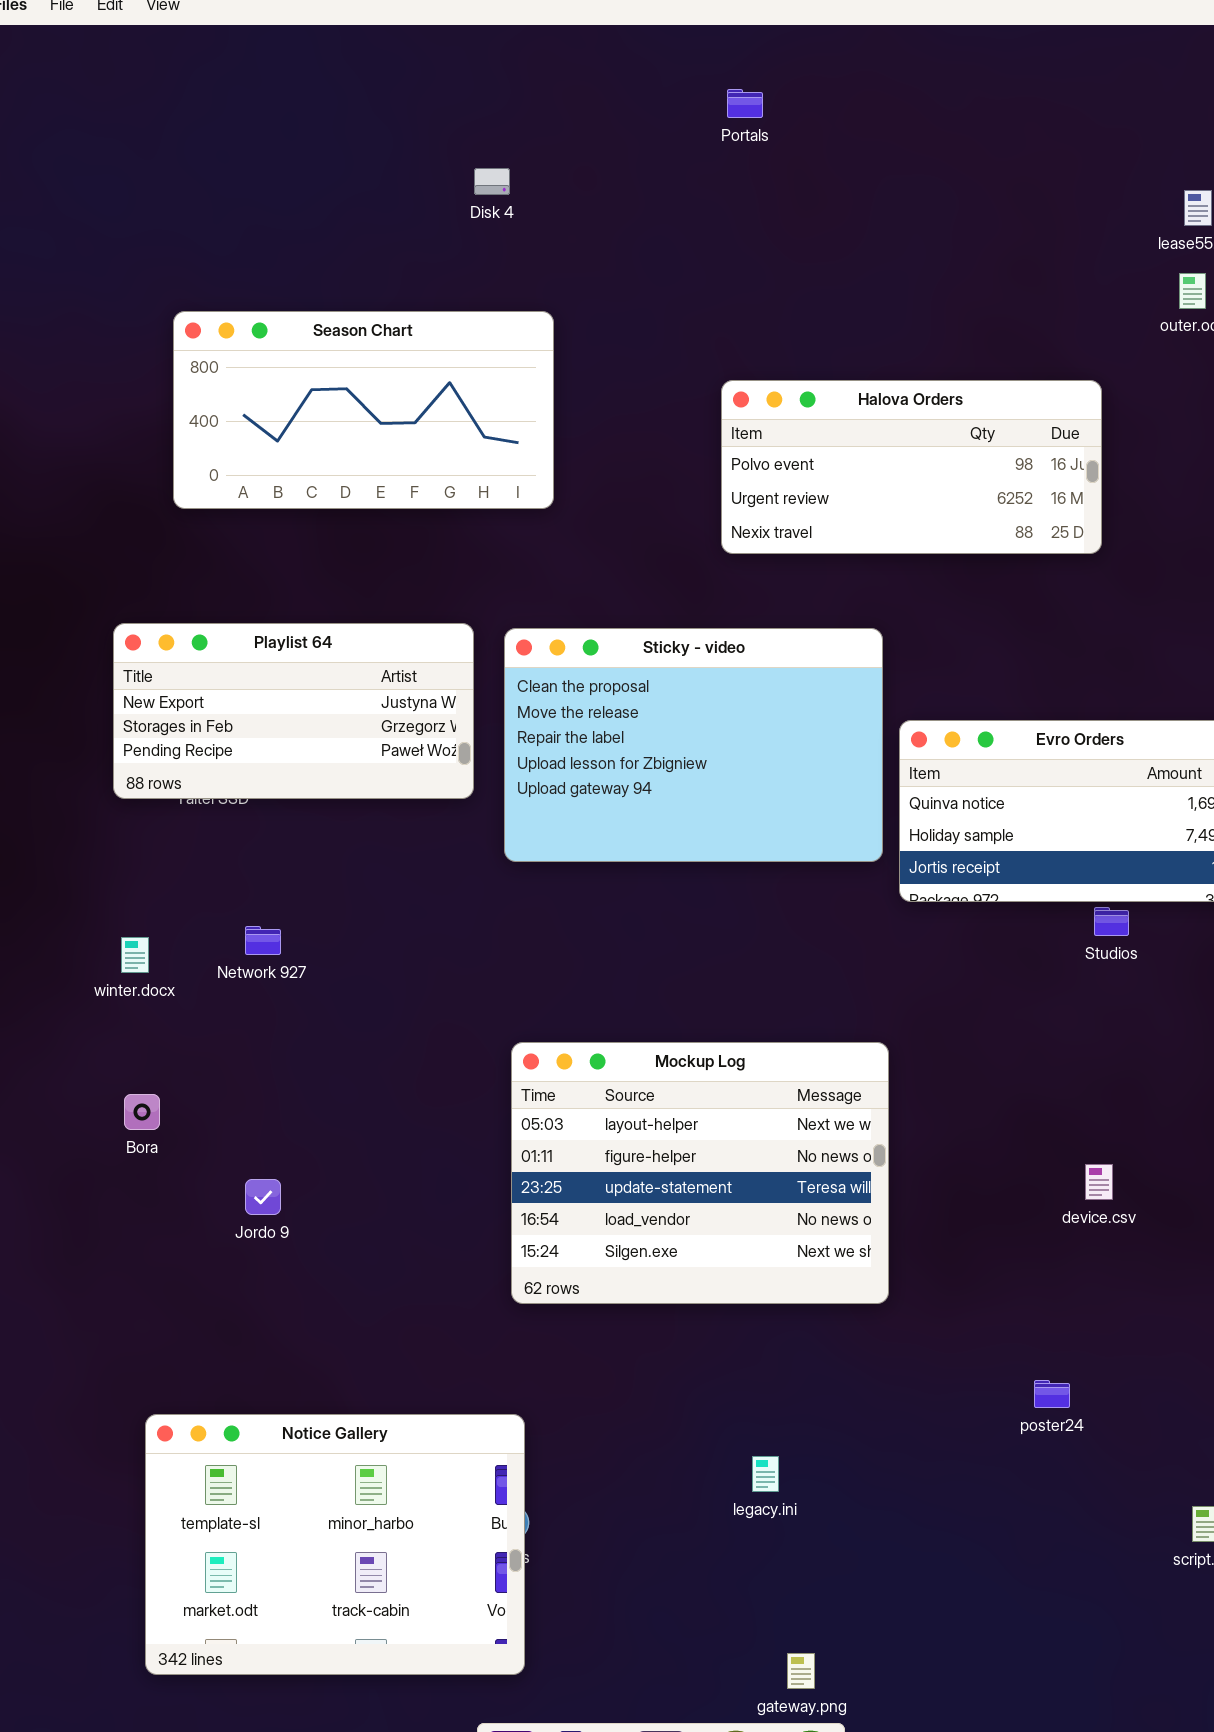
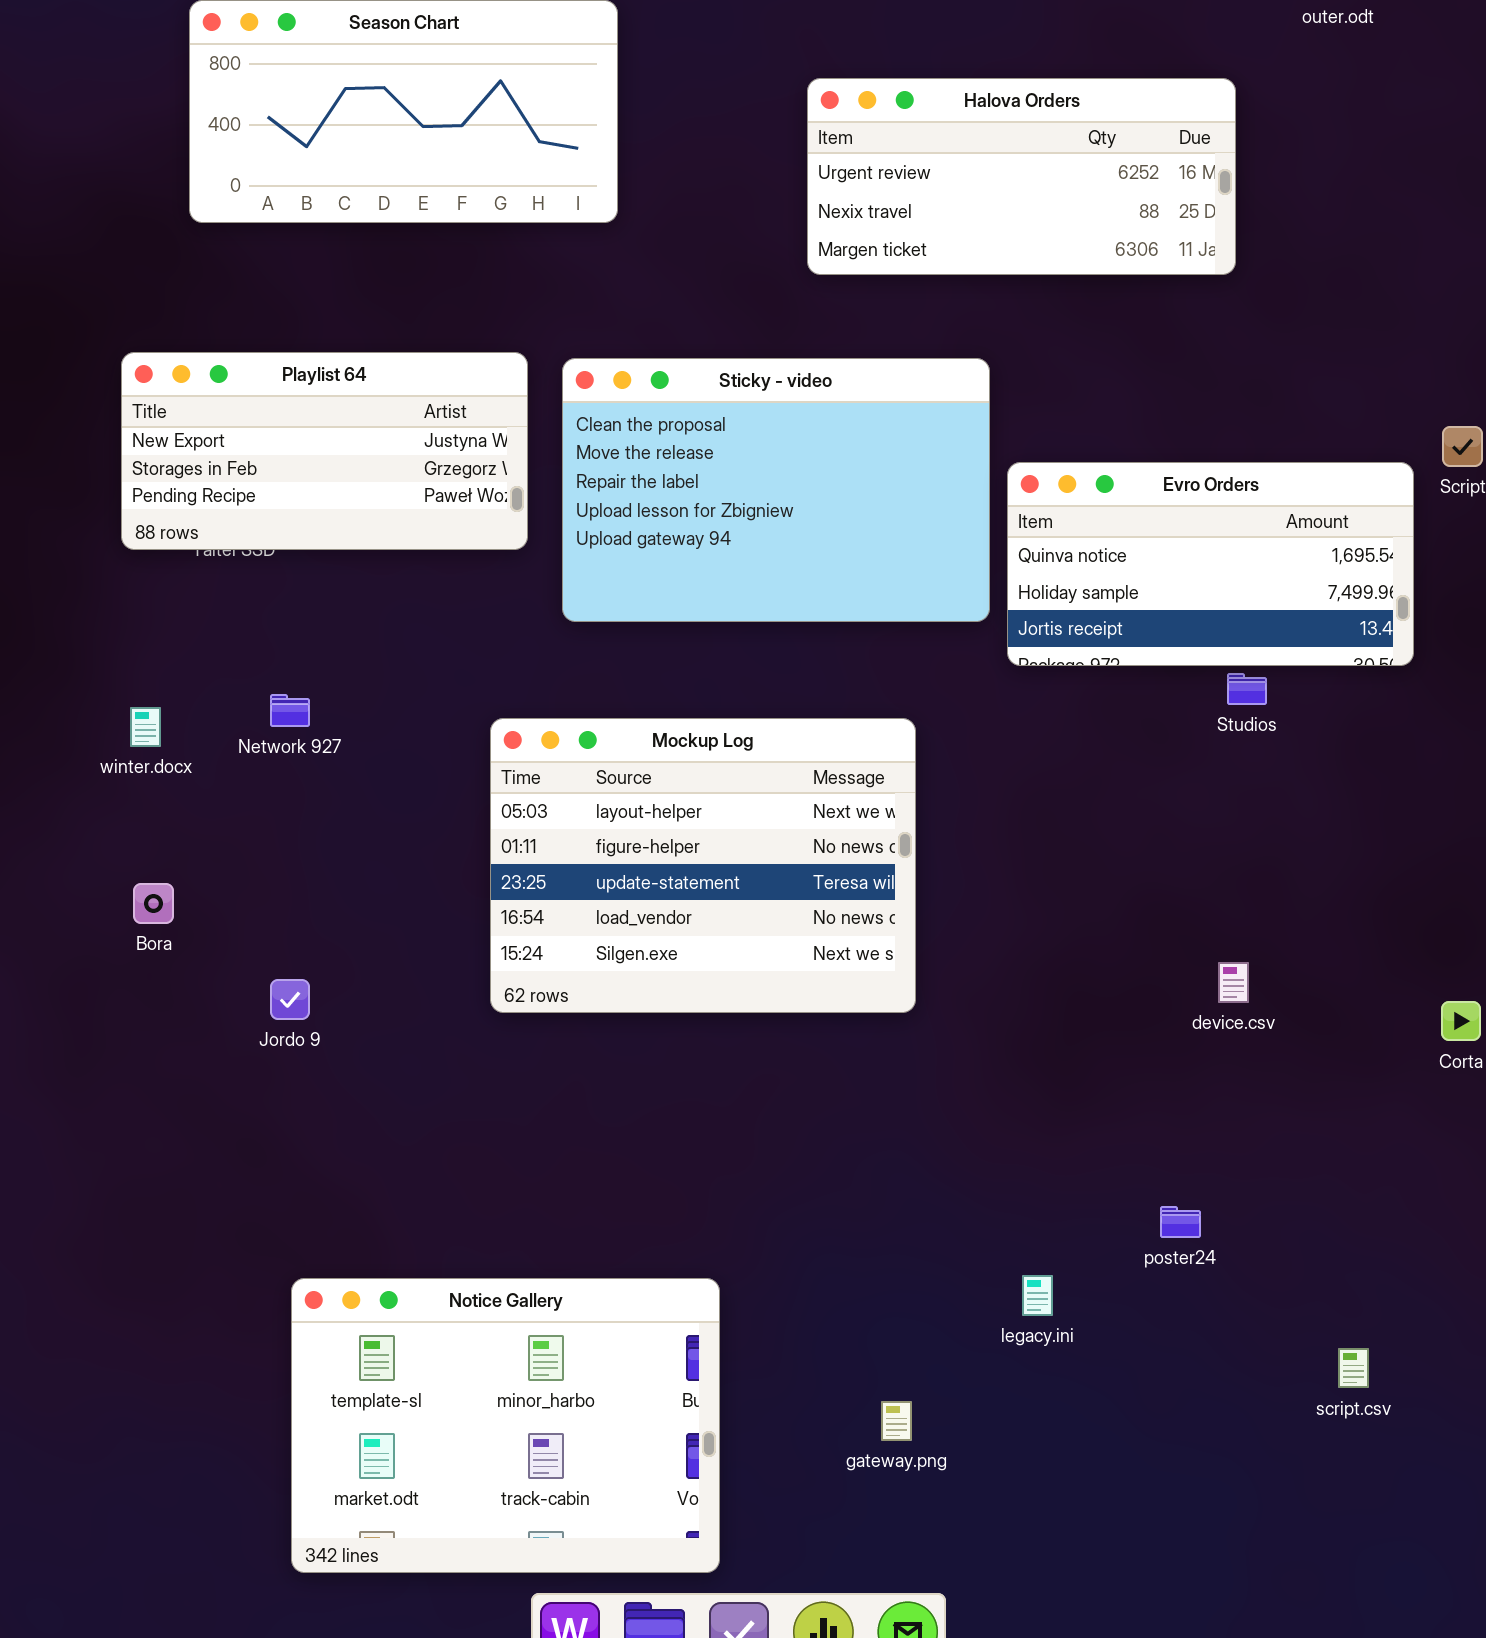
Halova Orders: [721,380,1102,554] -> [807,78,1236,275], scrolled down 1 row
Mockup Log: [511,1042,889,1304] -> [490,718,916,1013], moved
Notice Gallery: [145,1414,525,1675] -> [291,1278,720,1573], moved
legacy.ini: [752,1456,779,1492] -> [1022,1275,1053,1316], moved
gateway.png: [787,1653,815,1689] -> [881,1401,912,1441], moved

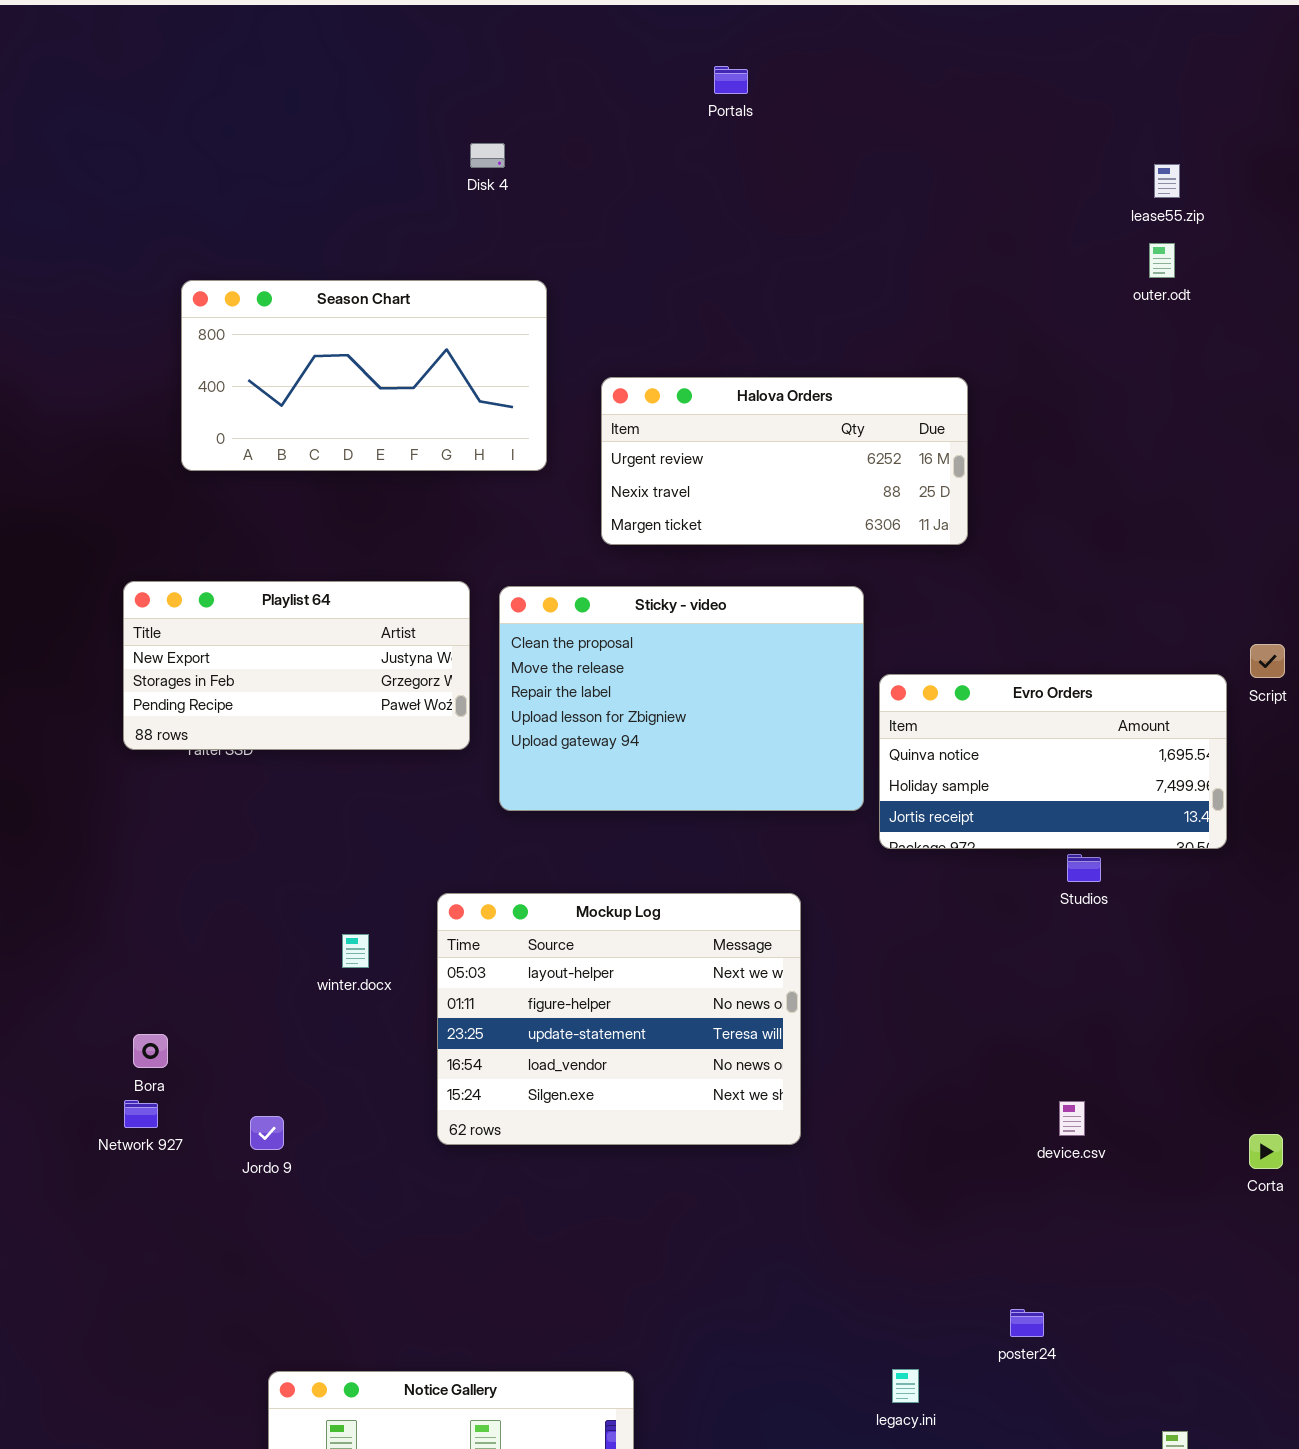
Halova Orders: [807,78,1236,275] -> [601,377,968,545], moved
Network 927: [270,694,310,727] -> [124,1100,158,1128], moved
winter.docx: [130,707,161,747] -> [342,934,369,968], moved

